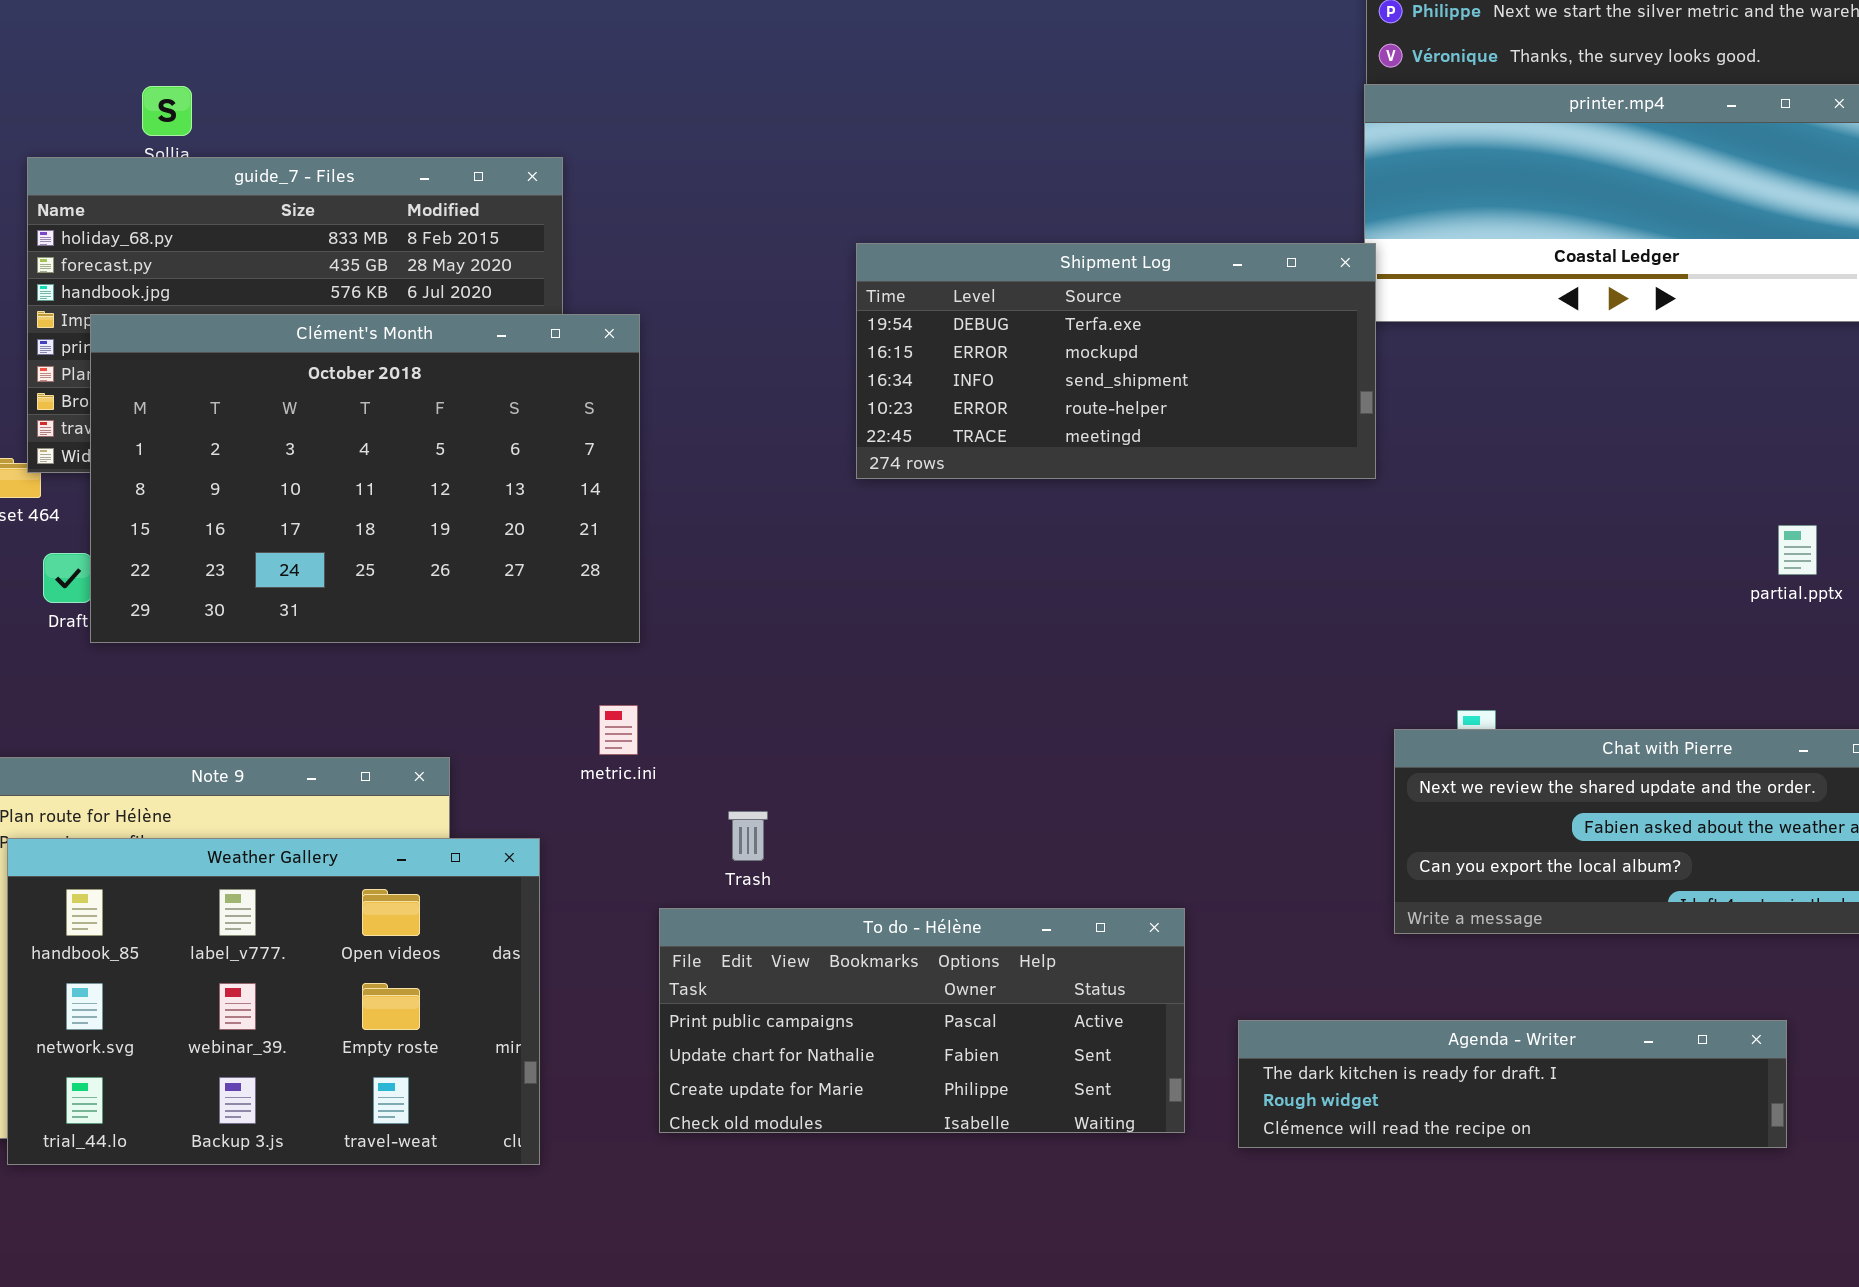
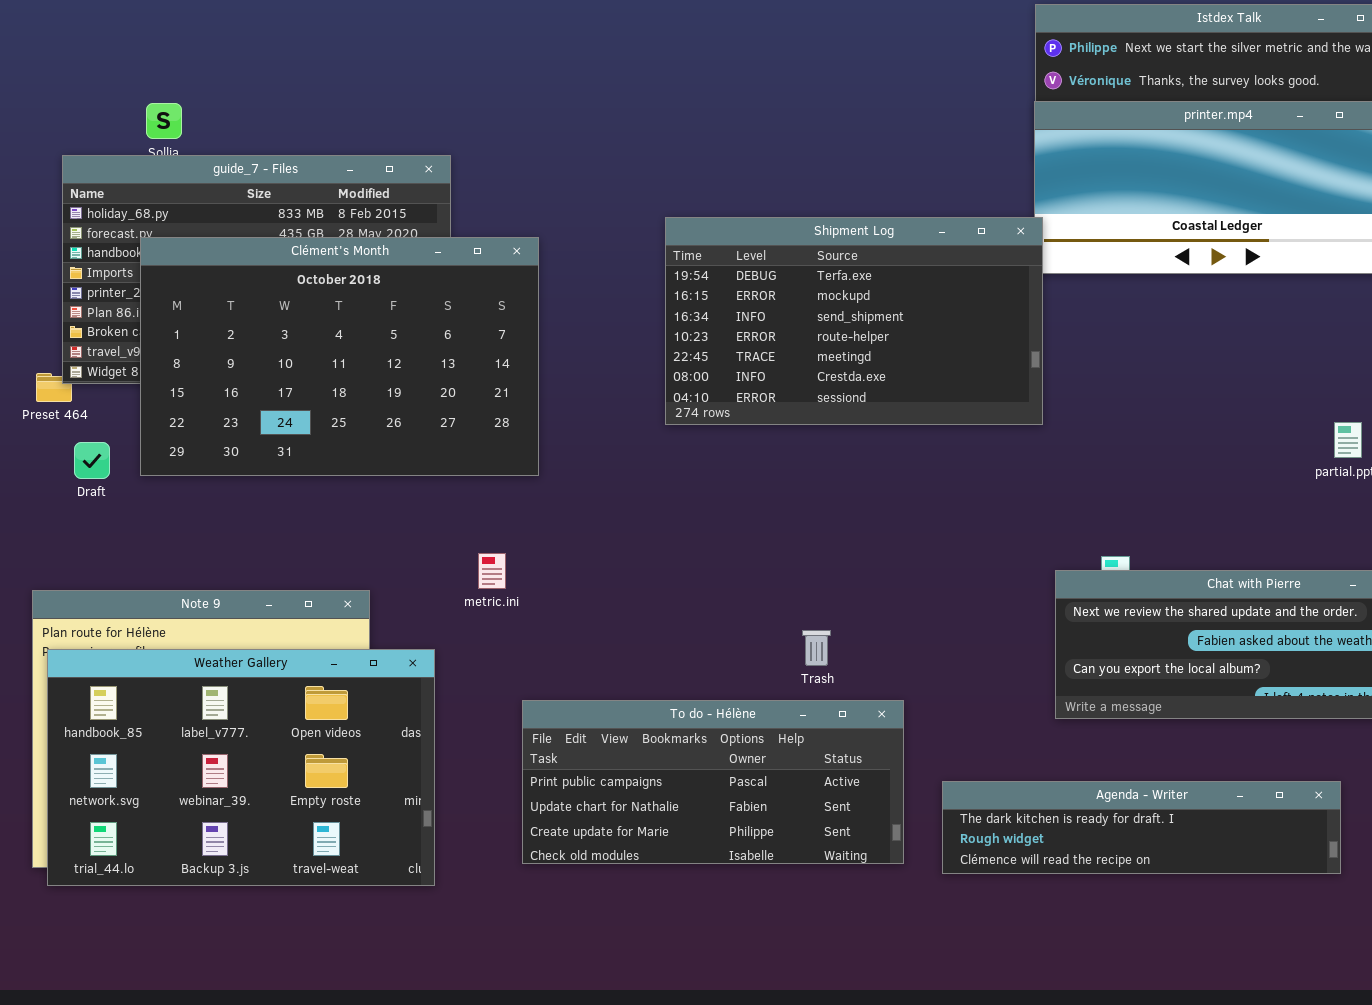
Shipment Log: [856,243,1376,479] -> [665,217,1043,425], resized
Clément's Month: [90,314,640,643] -> [140,237,539,476], moved
Trash: [728,811,768,861] -> [802,630,831,666], moved

